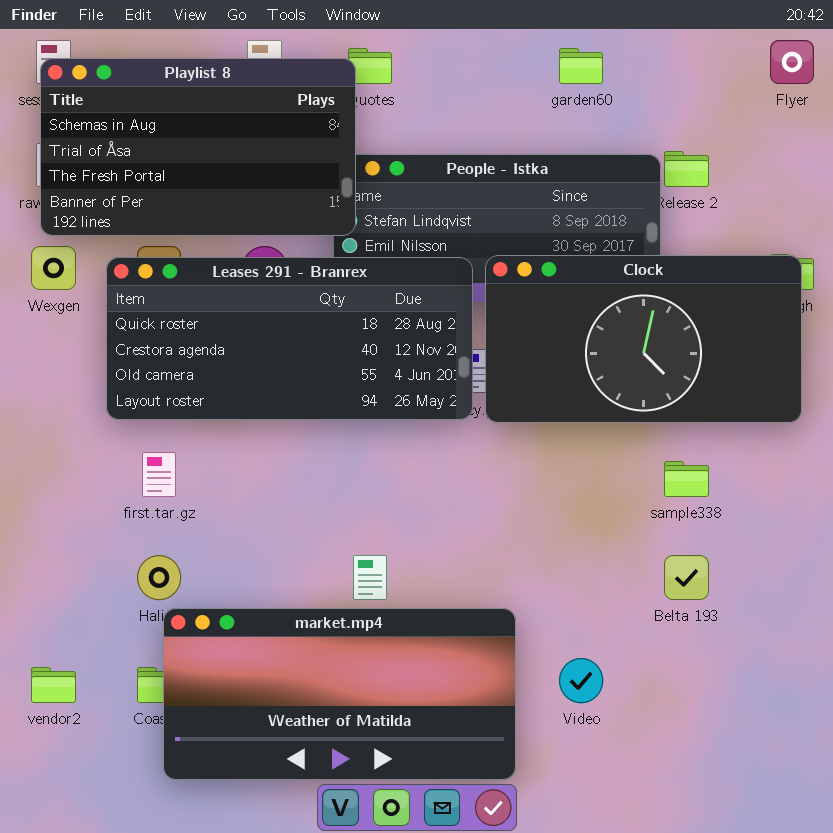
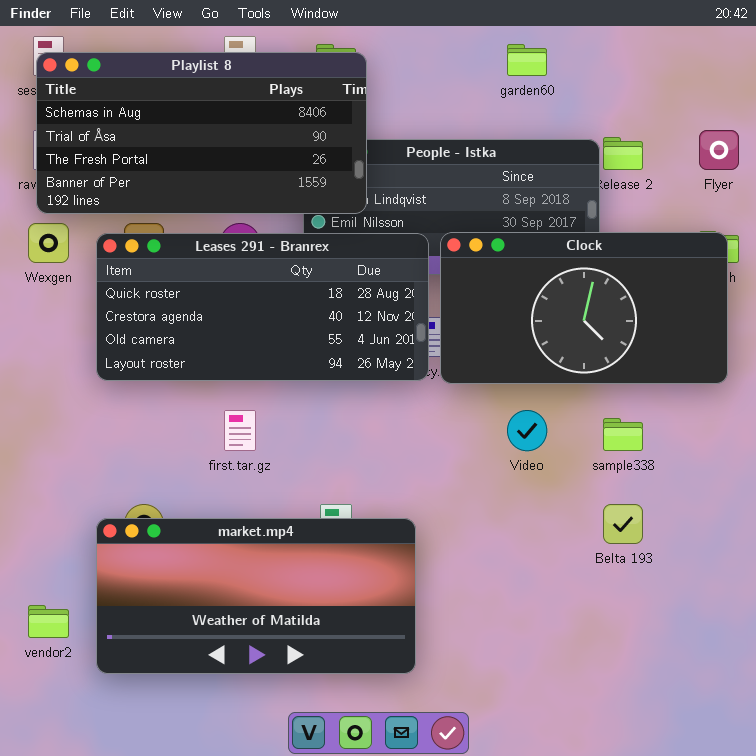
Flyer: [770,40,814,84] -> [699,130,739,170], moved
Playlist 8: [40,58,356,236] -> [36,52,367,214], resized
first.tar.gz: [142,452,176,497] -> [224,410,256,451], moved
market.mp4: [163,608,516,780] -> [96,518,416,674], moved
Video: [559,658,603,703] -> [507,410,547,451], moved

